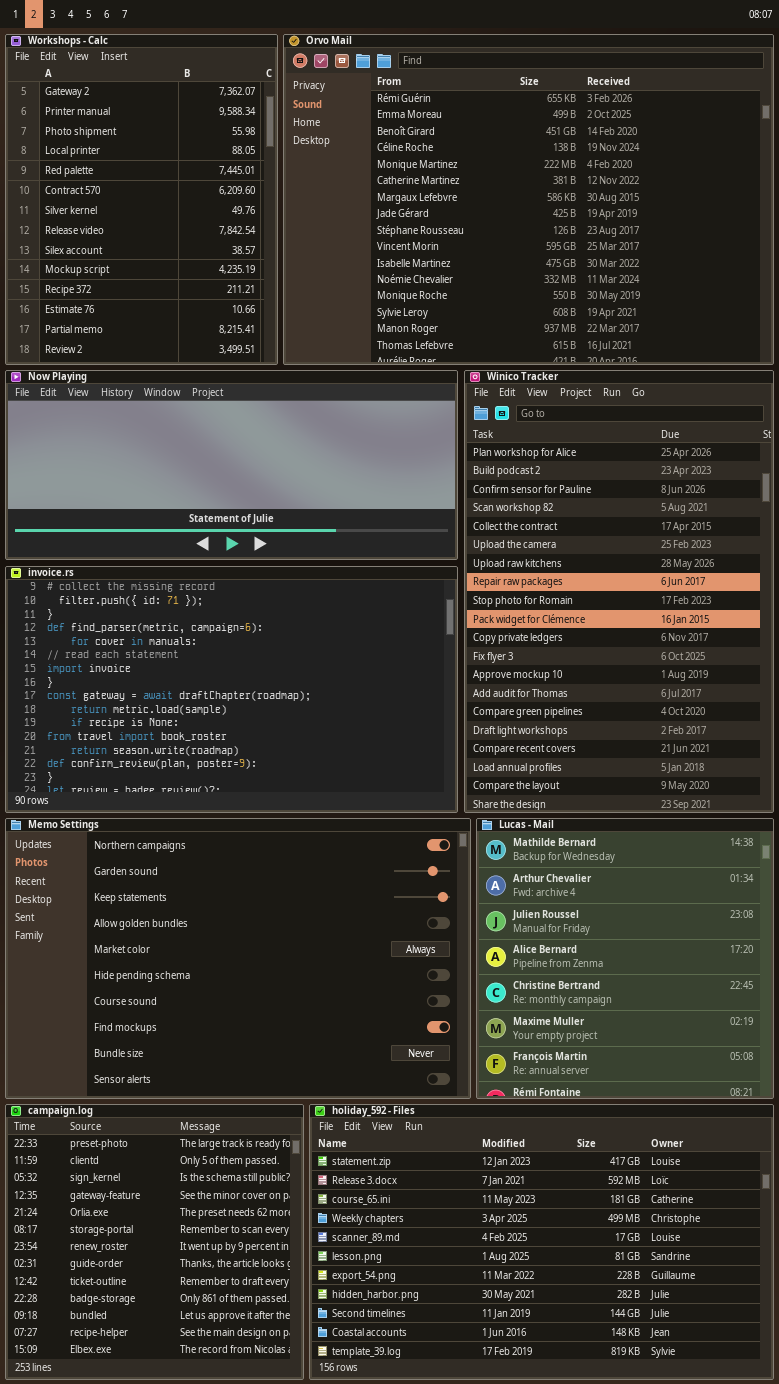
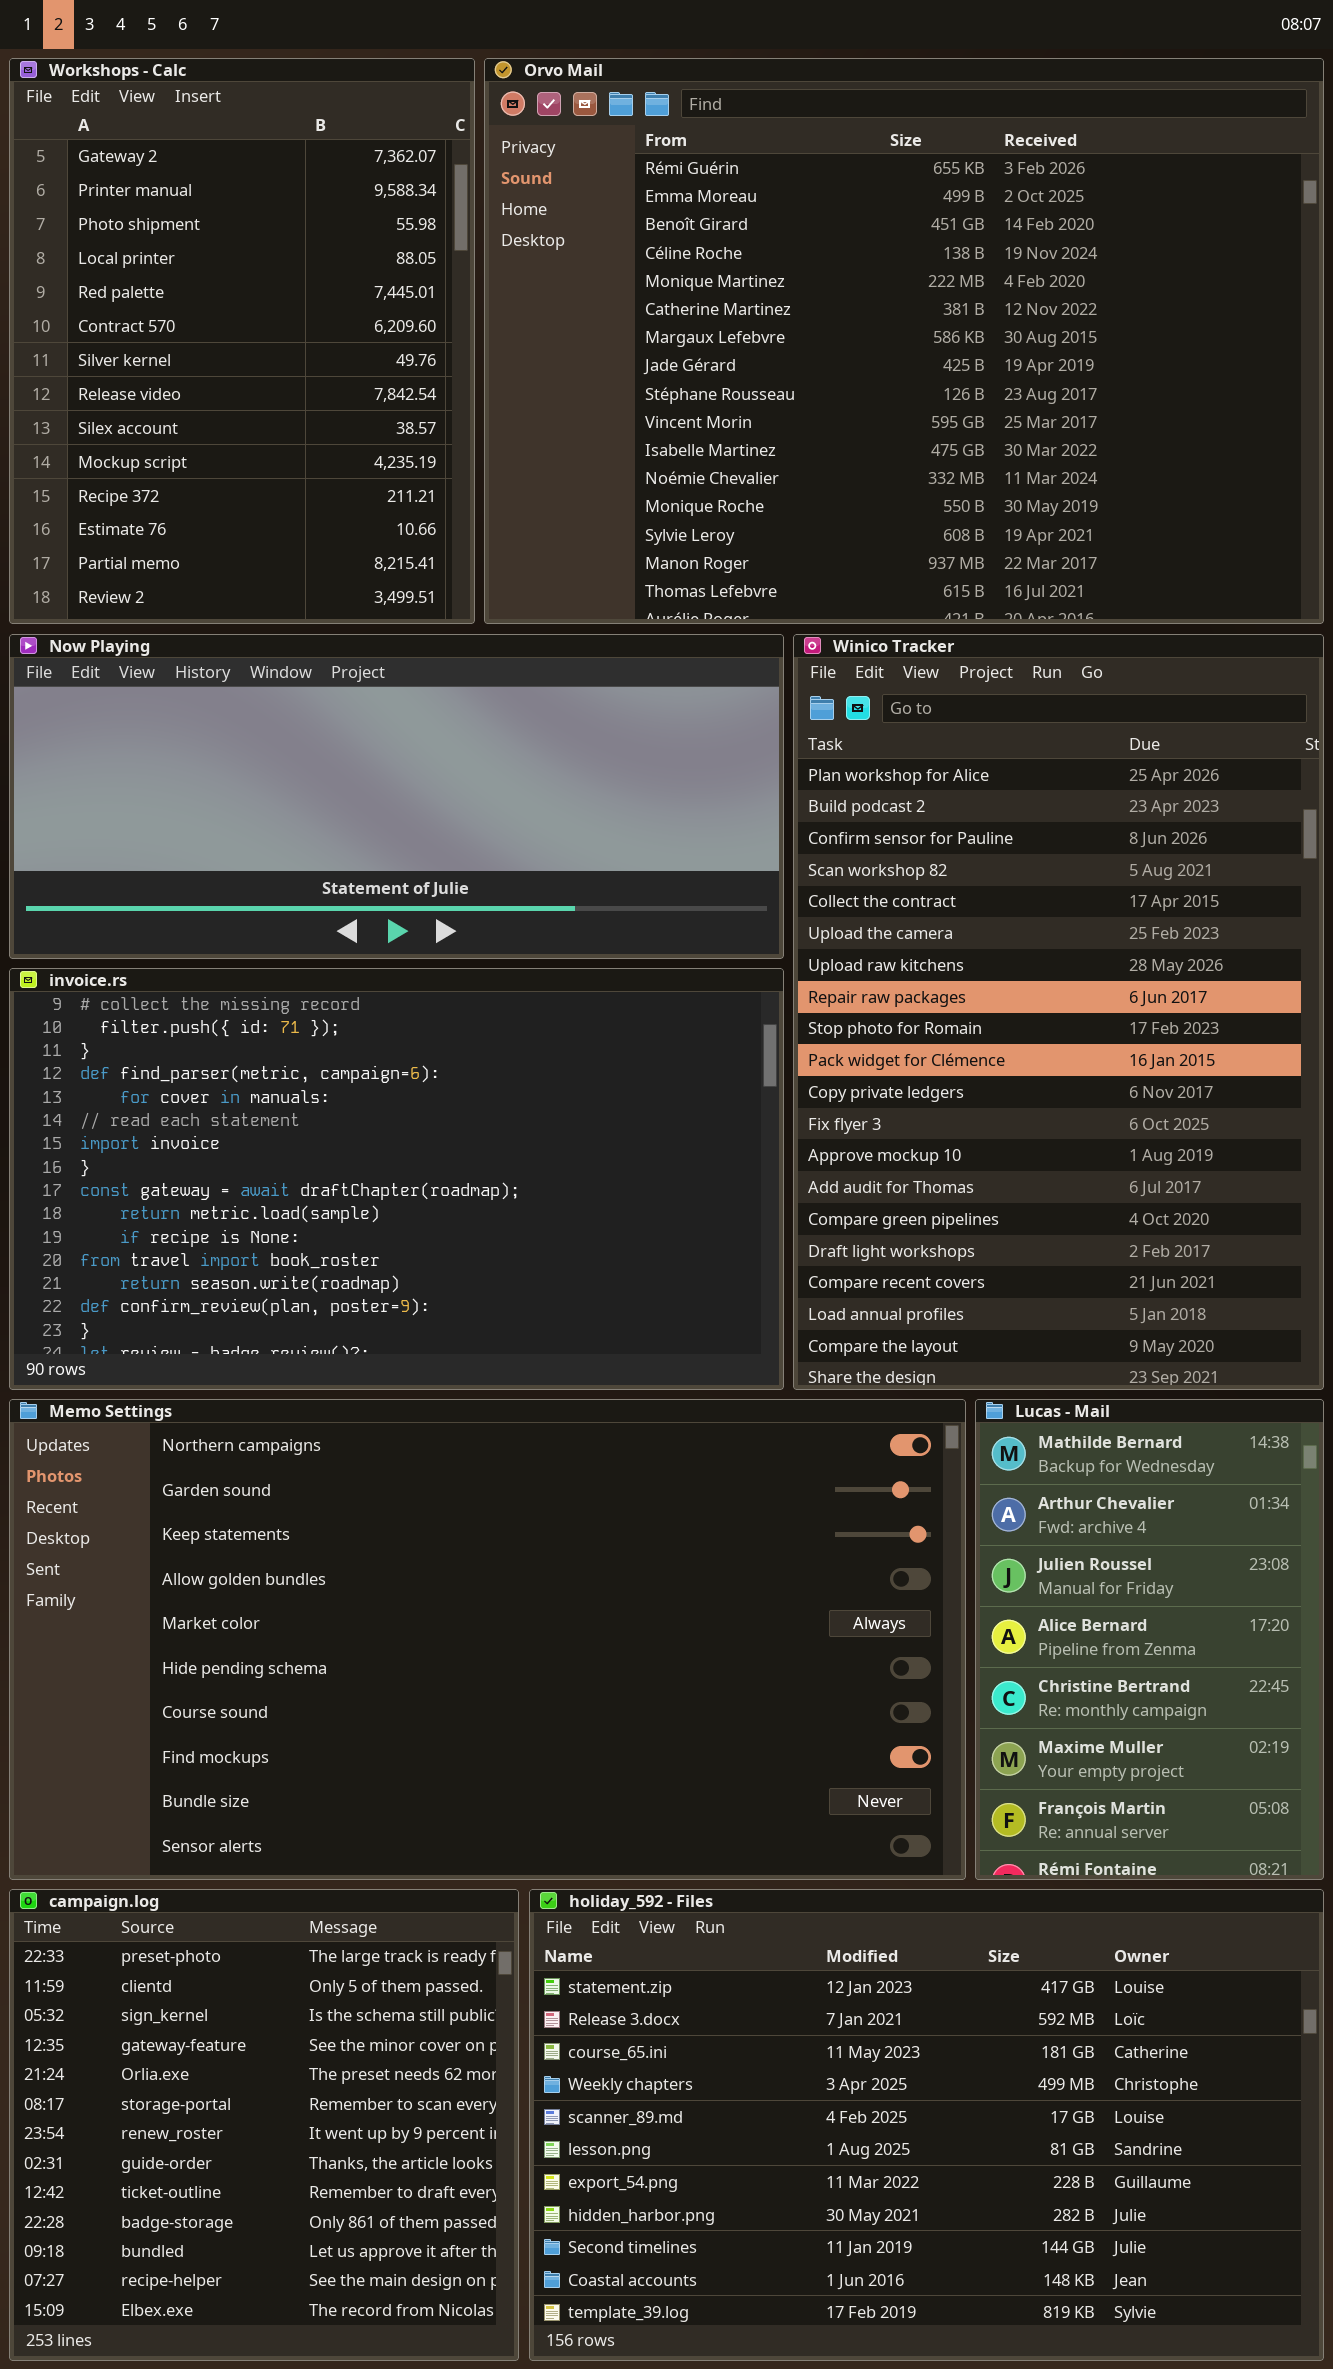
Memo Settings: [5,818,471,1099] -> [9,1399,966,1880], resized
Lucas - Mail: [476,818,774,1099] -> [975,1399,1324,1880], resized

